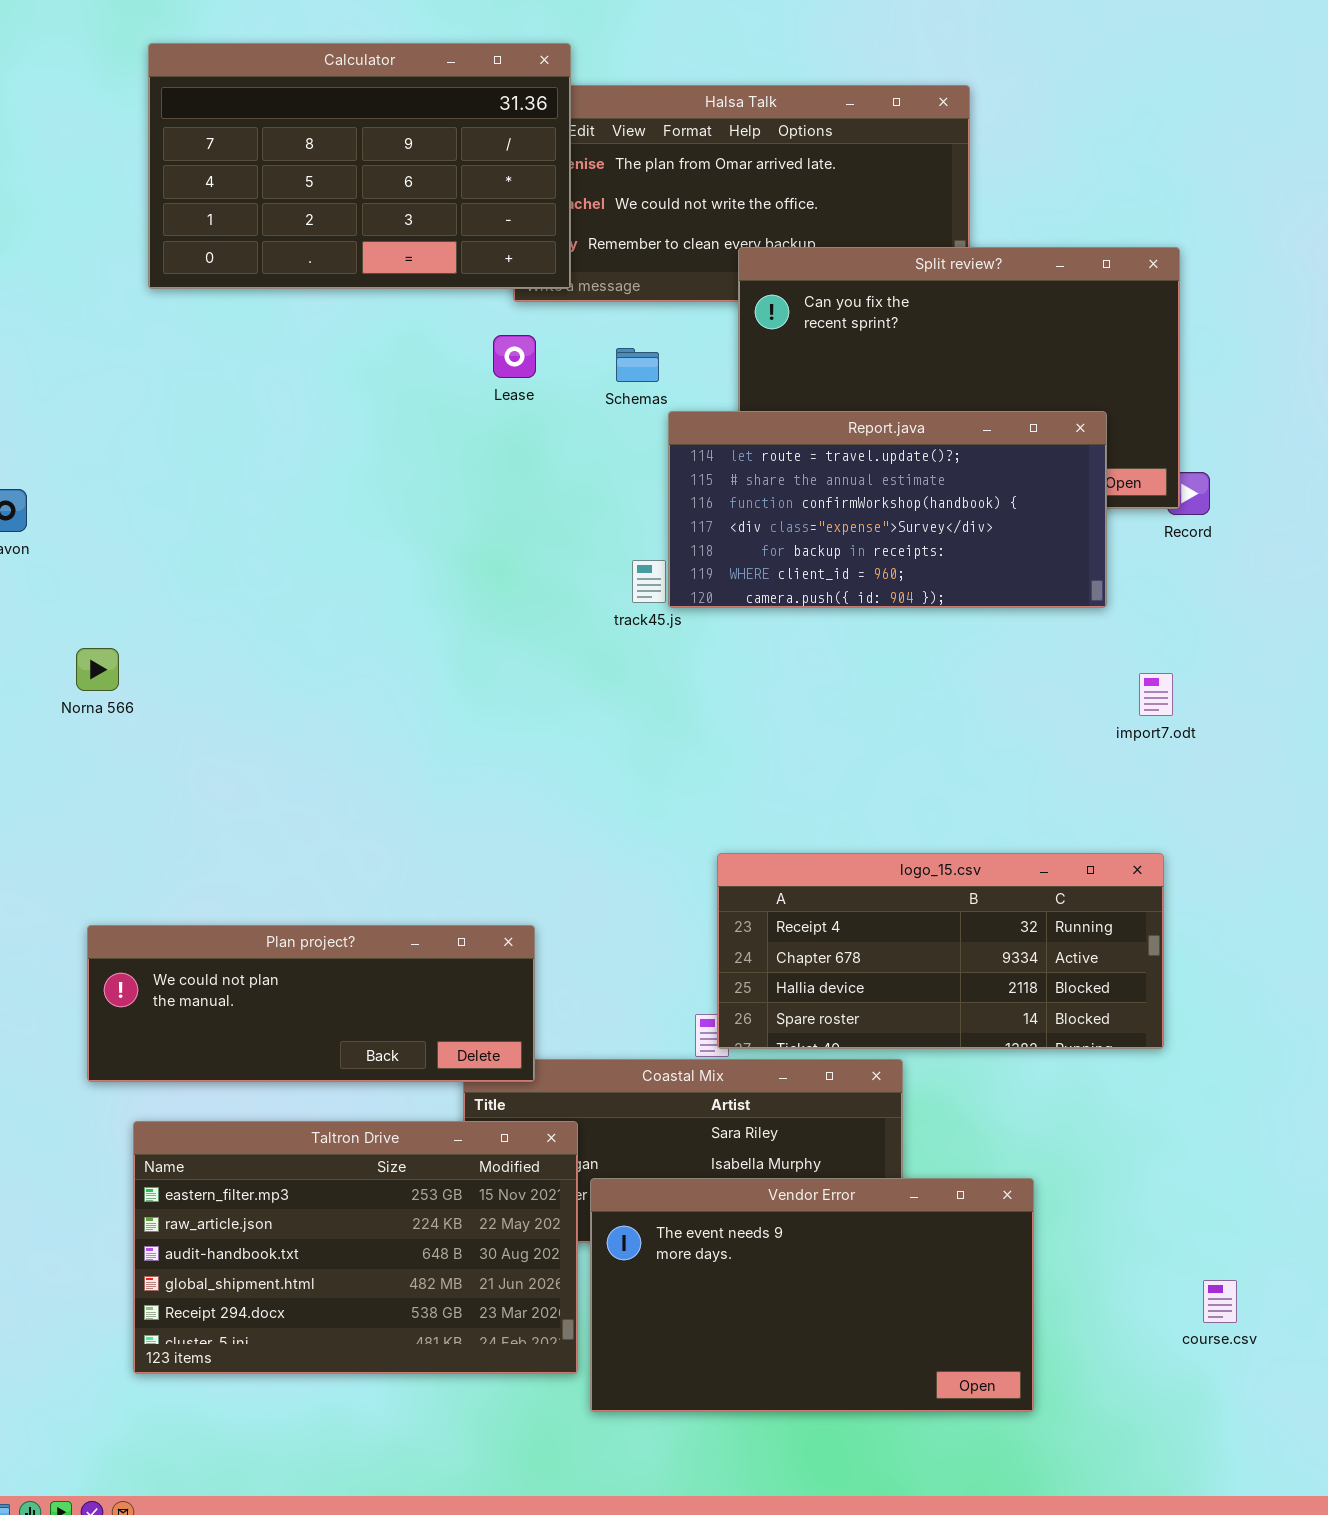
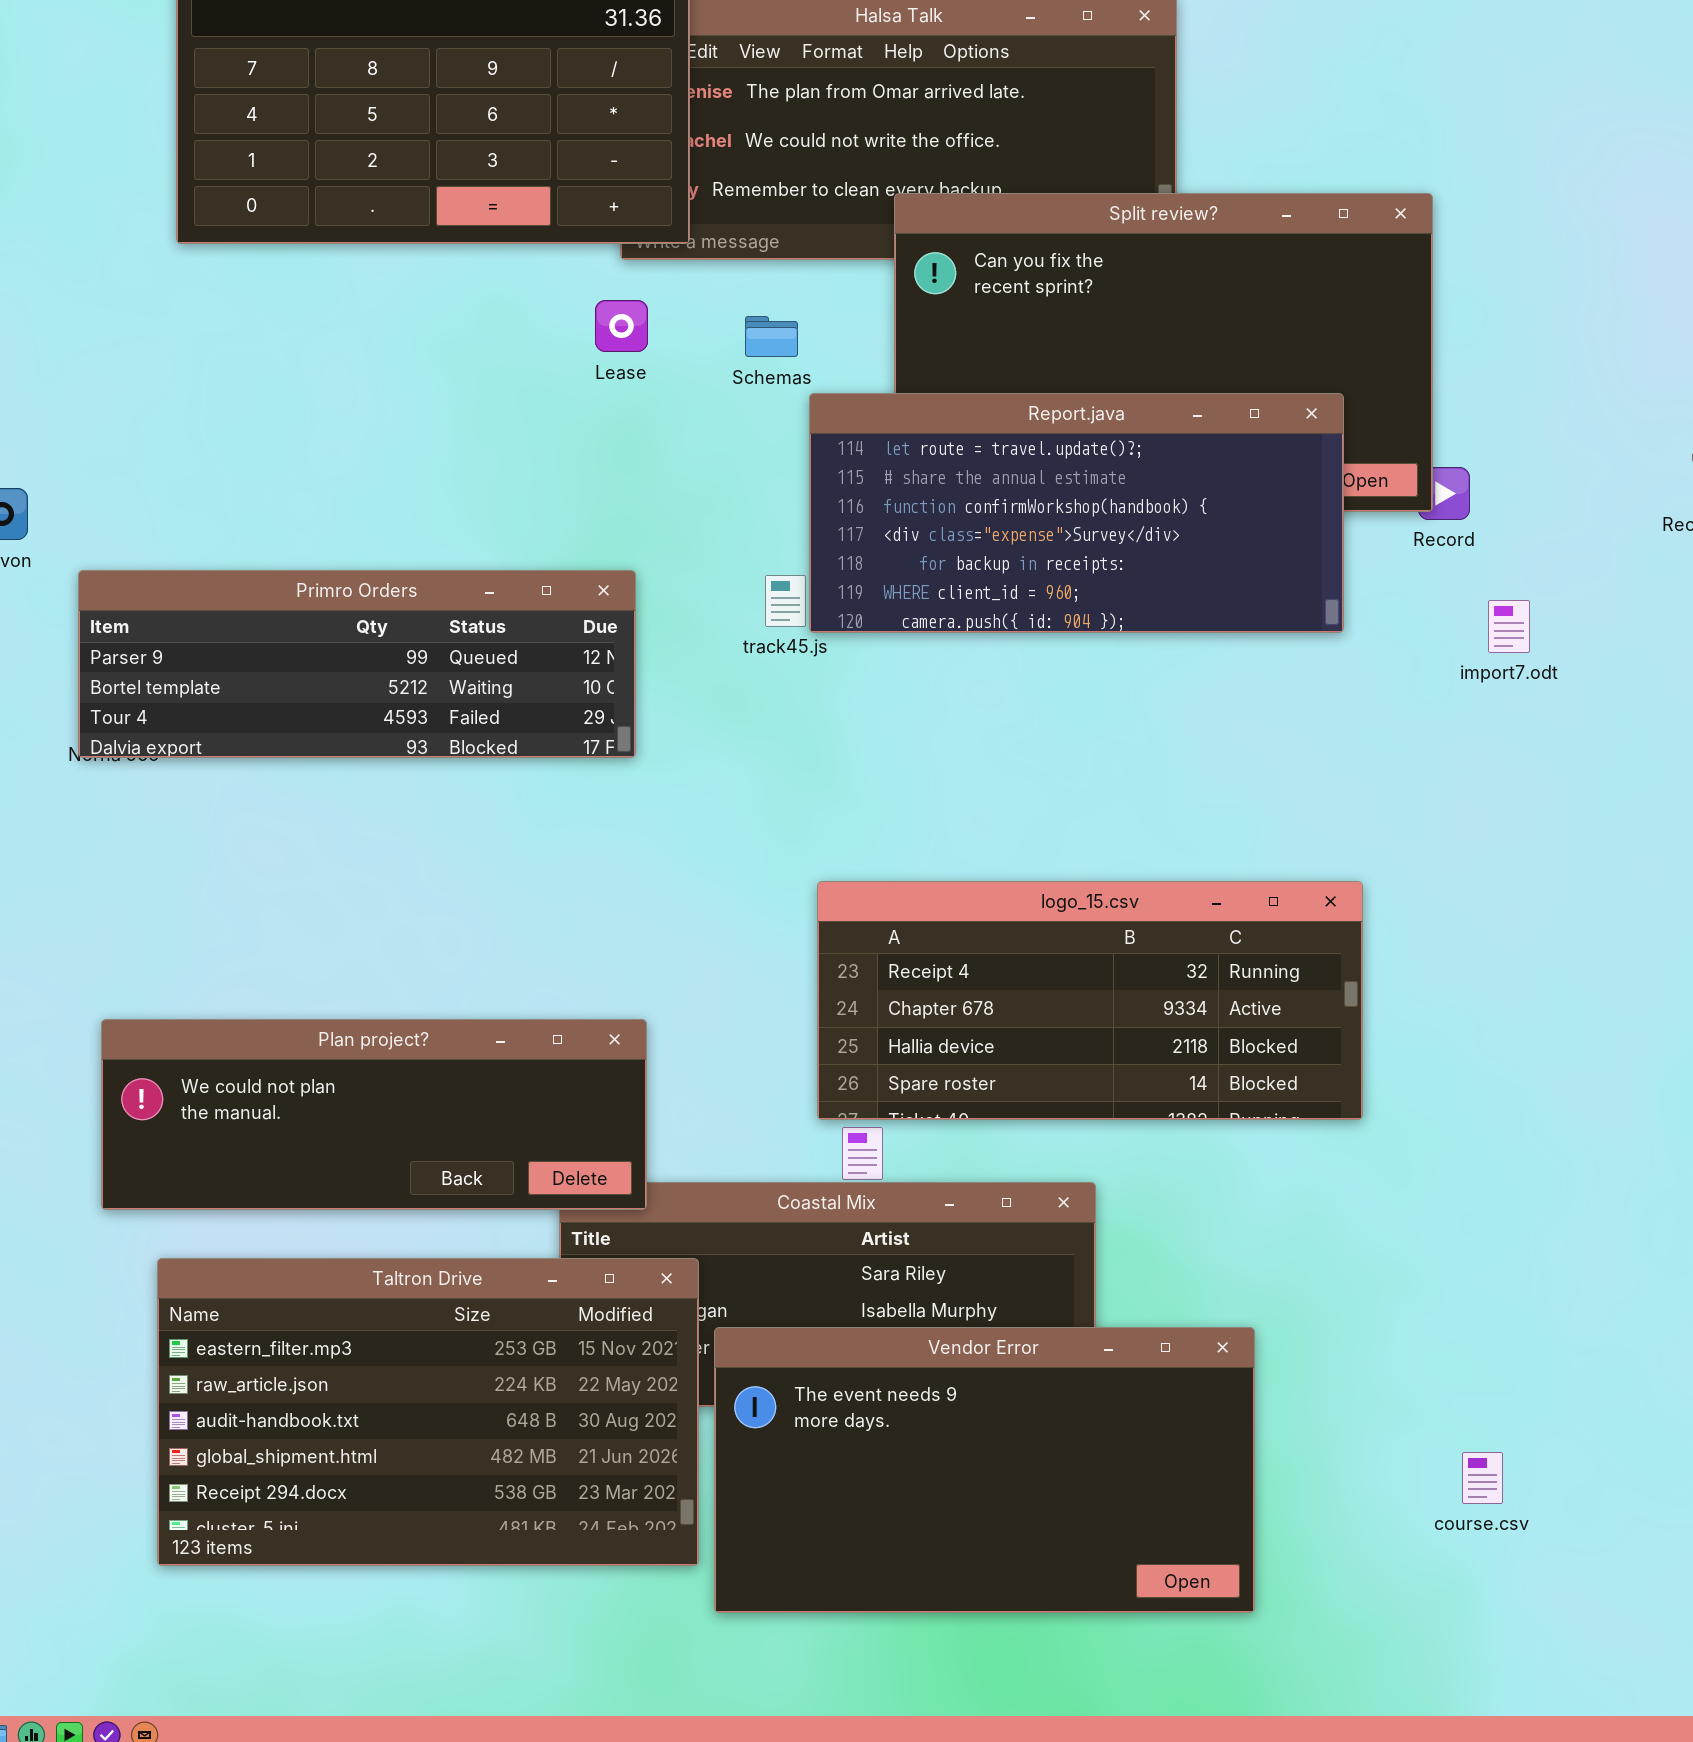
Primro Orders: none -> [78,570,636,758], opened
import7.odt: [1139,673,1173,716] -> [1488,600,1530,653], moved
logo_15.csv: [717,853,1164,1049] -> [817,881,1363,1120], moved

